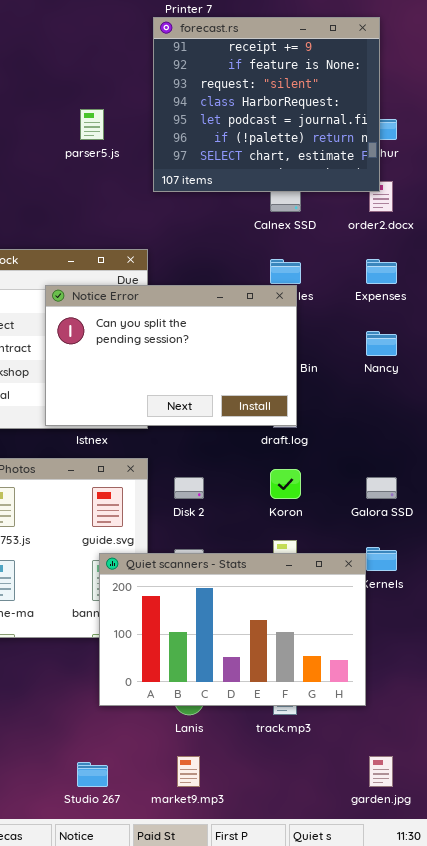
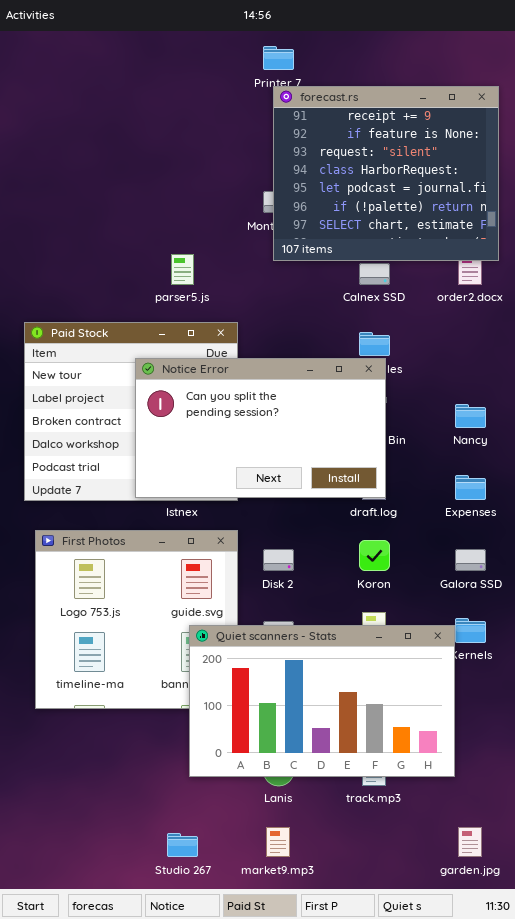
forecast.rs: [153,17,380,192] -> [273,86,499,261], moved
parser5.js: [80,109,104,140] -> [171,254,194,285], moved
Expenses: [366,259,397,284] -> [455,475,486,500], moved

